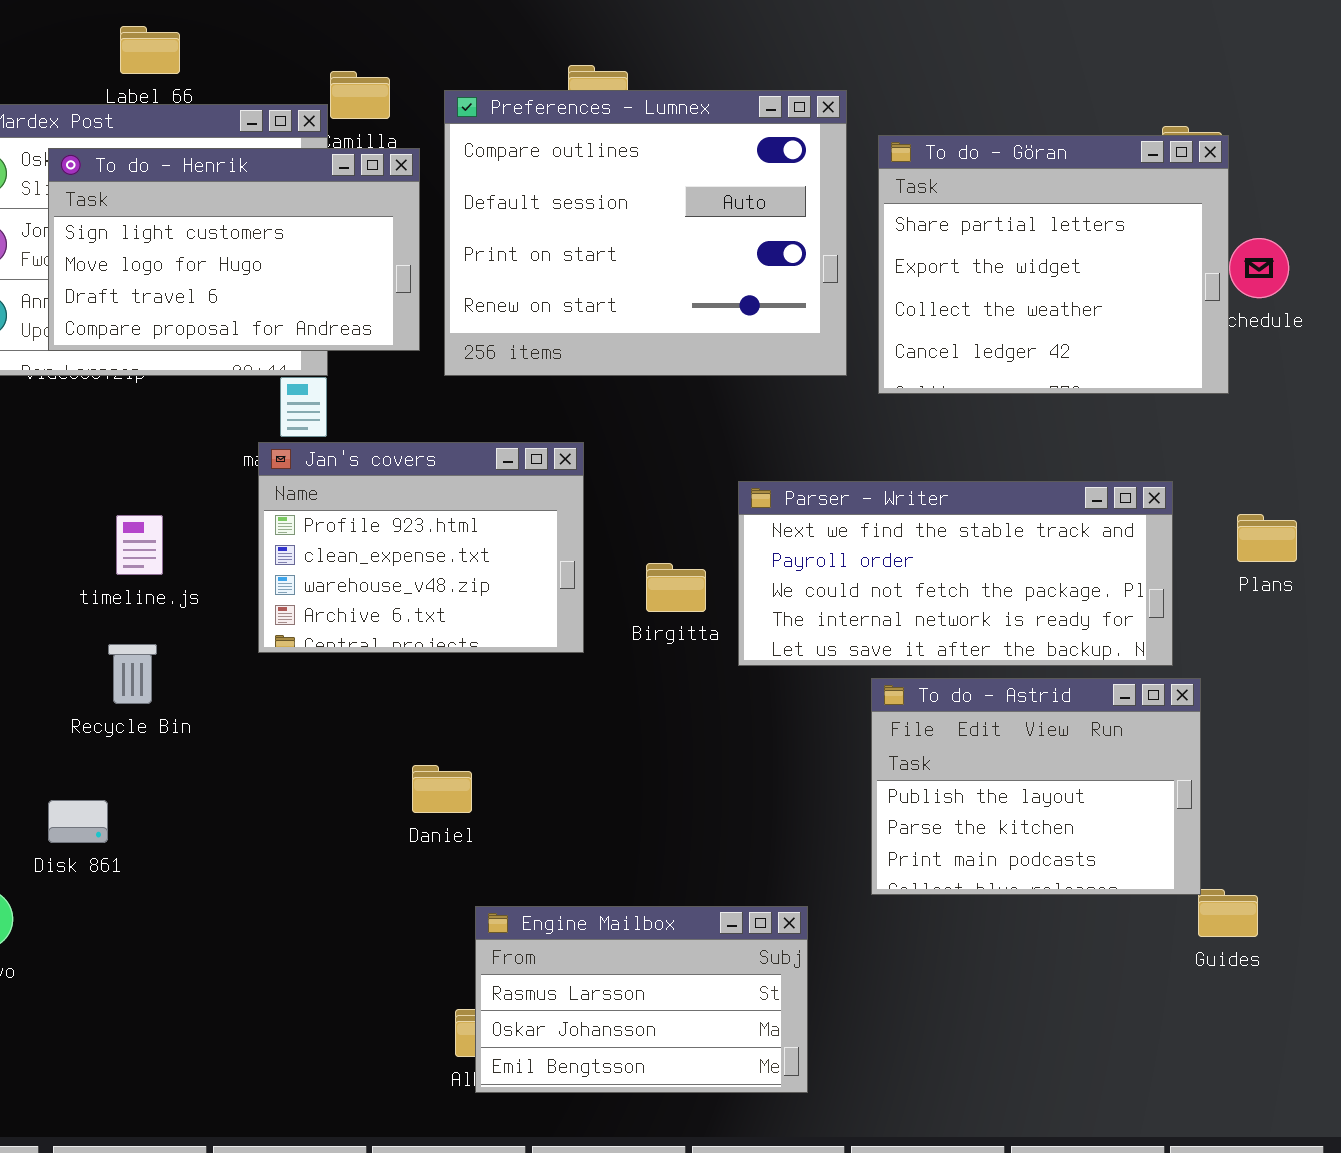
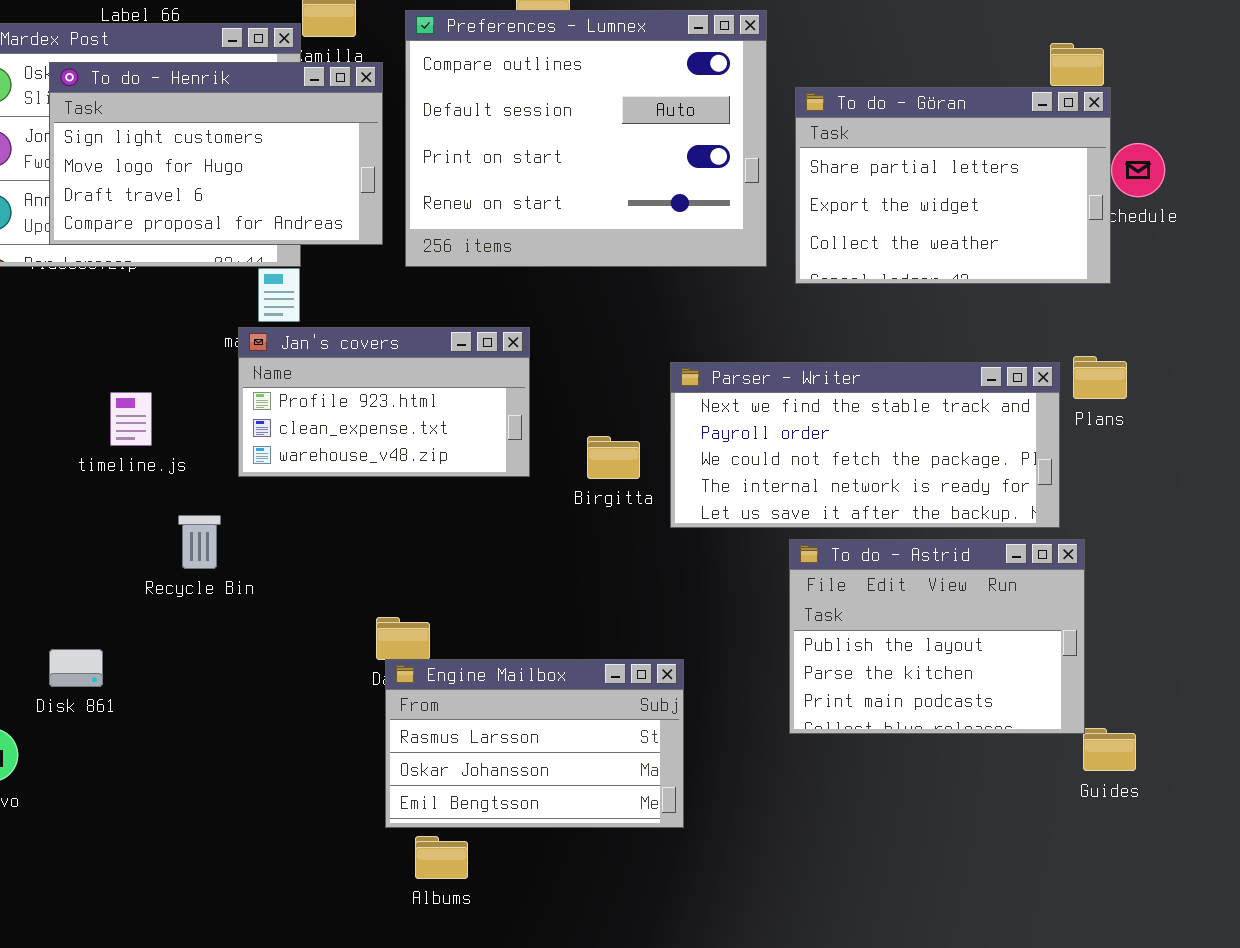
To do - Göran: [878,135,1229,394] -> [795,87,1111,284], resized
Jan's covers: [258,442,584,653] -> [238,327,530,477], resized
Plans: [1237,514,1297,562] -> [1073,356,1127,399], moved
Recycle Bin: [108,644,157,704] -> [178,515,221,569], moved
Engine Mailbox: [475,906,808,1093] -> [385,659,684,828], moved

